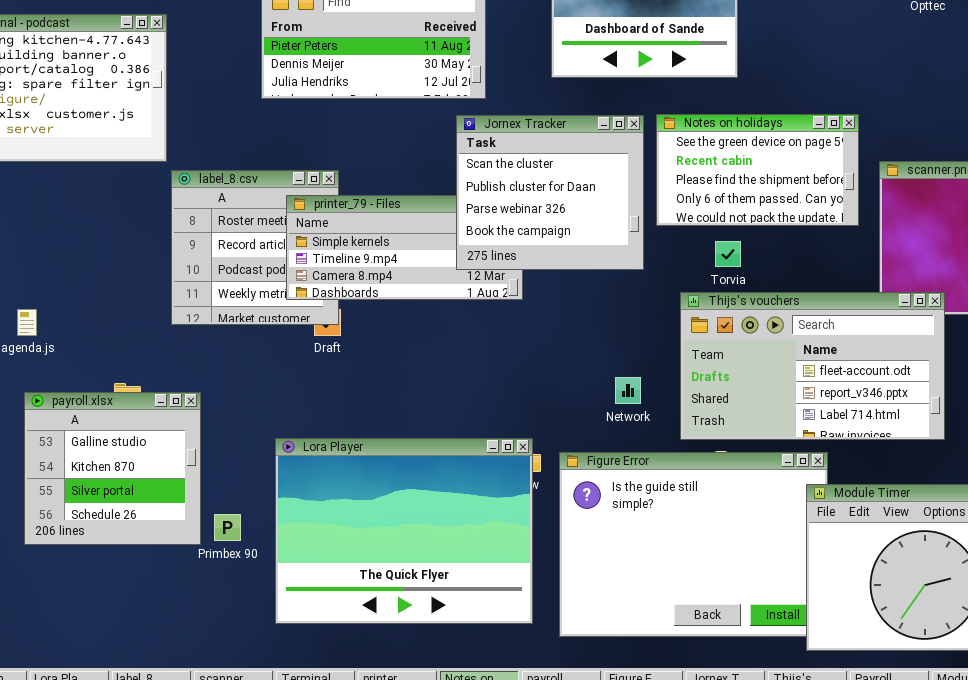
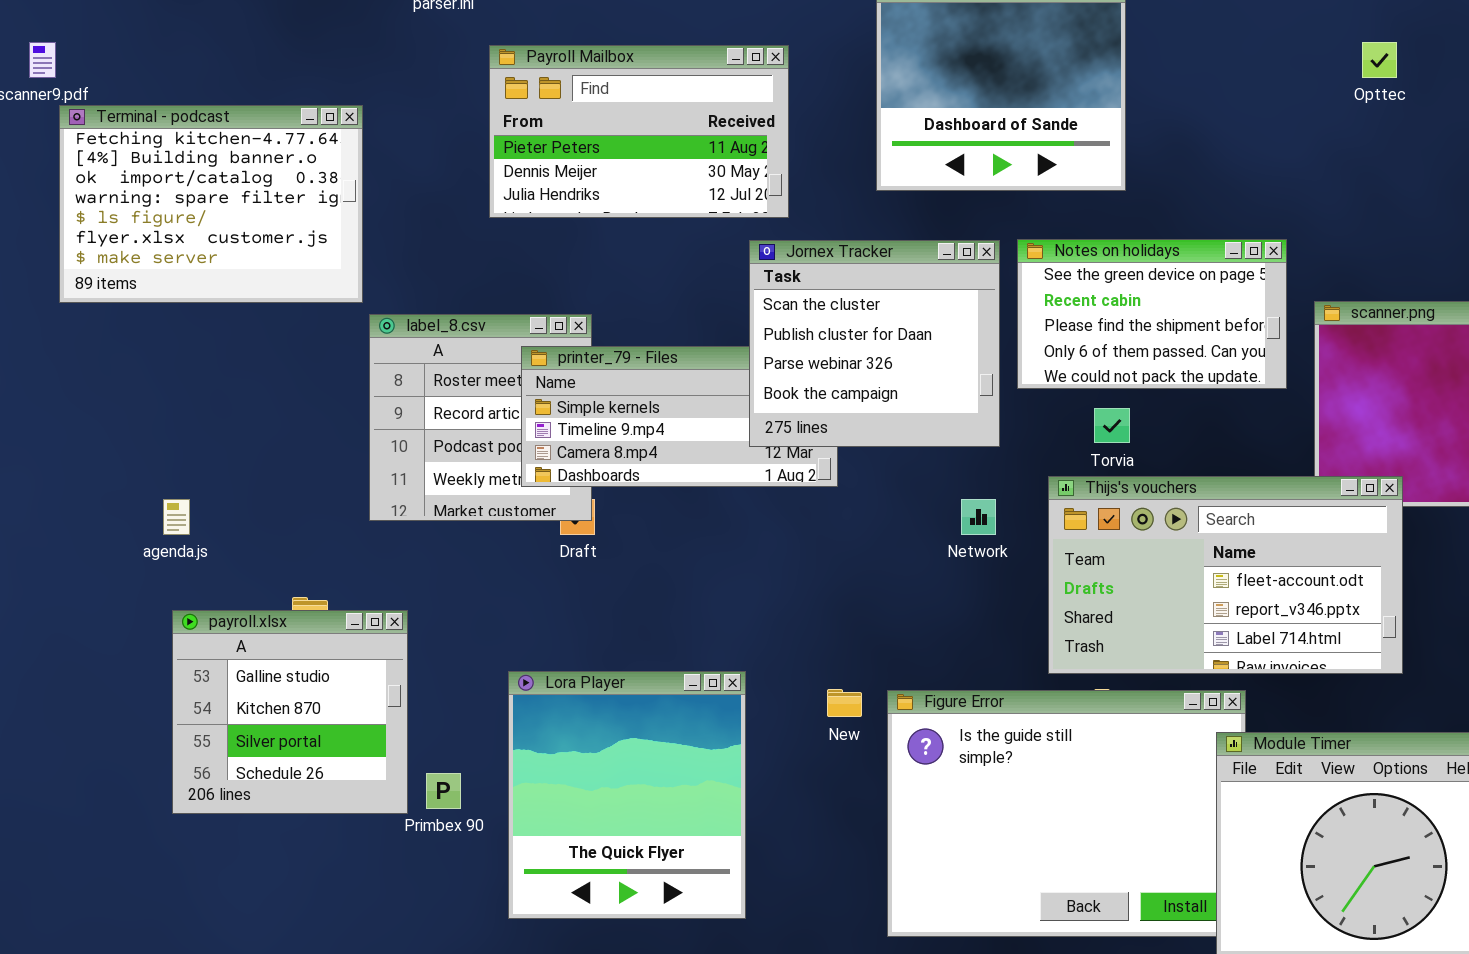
Network: [615,377,641,404] -> [961,499,996,535], moved
Lora Player: [275,438,533,624] -> [508,671,746,919], resized

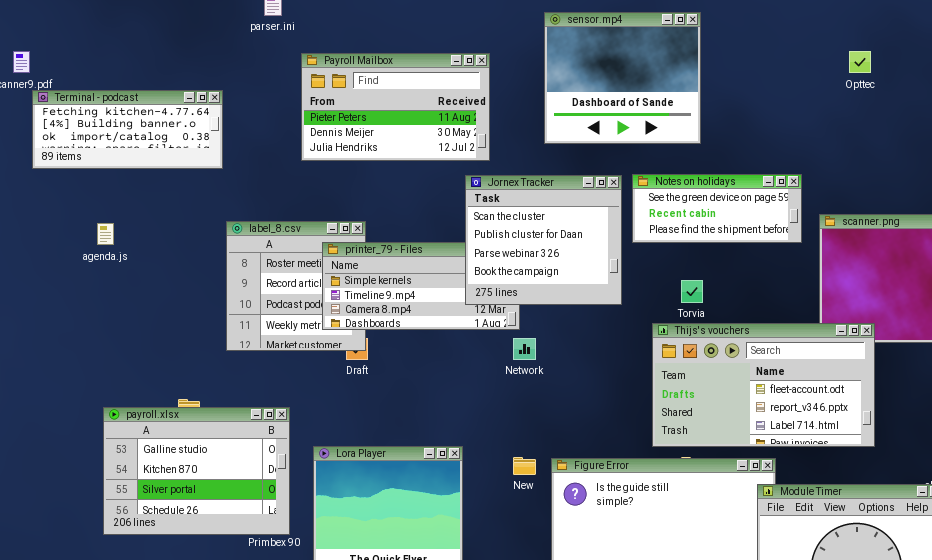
Terminal - podcast: [59,105,363,303] -> [32,90,223,169], resized
Notes on holidays: [1017,239,1287,389] -> [632,174,802,243], resized
agenda.js: [163,499,190,535] -> [97,223,114,245], moved
Network: [961,499,996,535] -> [513,338,536,360], moved
payroll.xlsx: [172,610,408,814] -> [103,407,290,535], resized

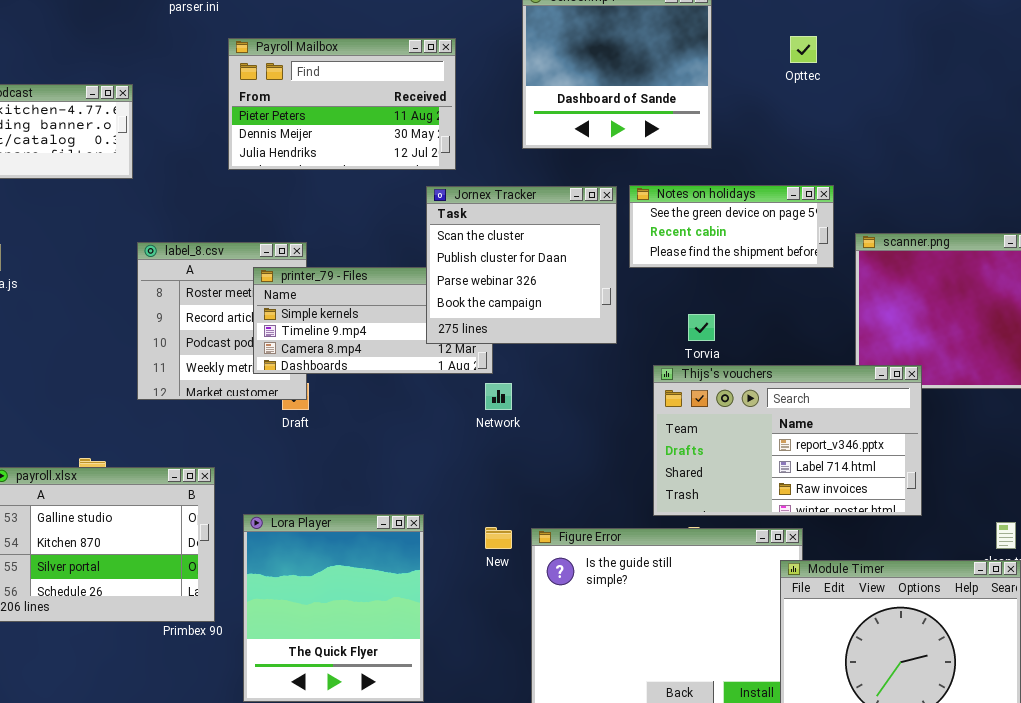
Opttec: [849,51,871,73] -> [790,36,817,63], moved
Thijs's vouchers: [652,323,875,447] -> [653,365,922,516], scrolled down 1 row

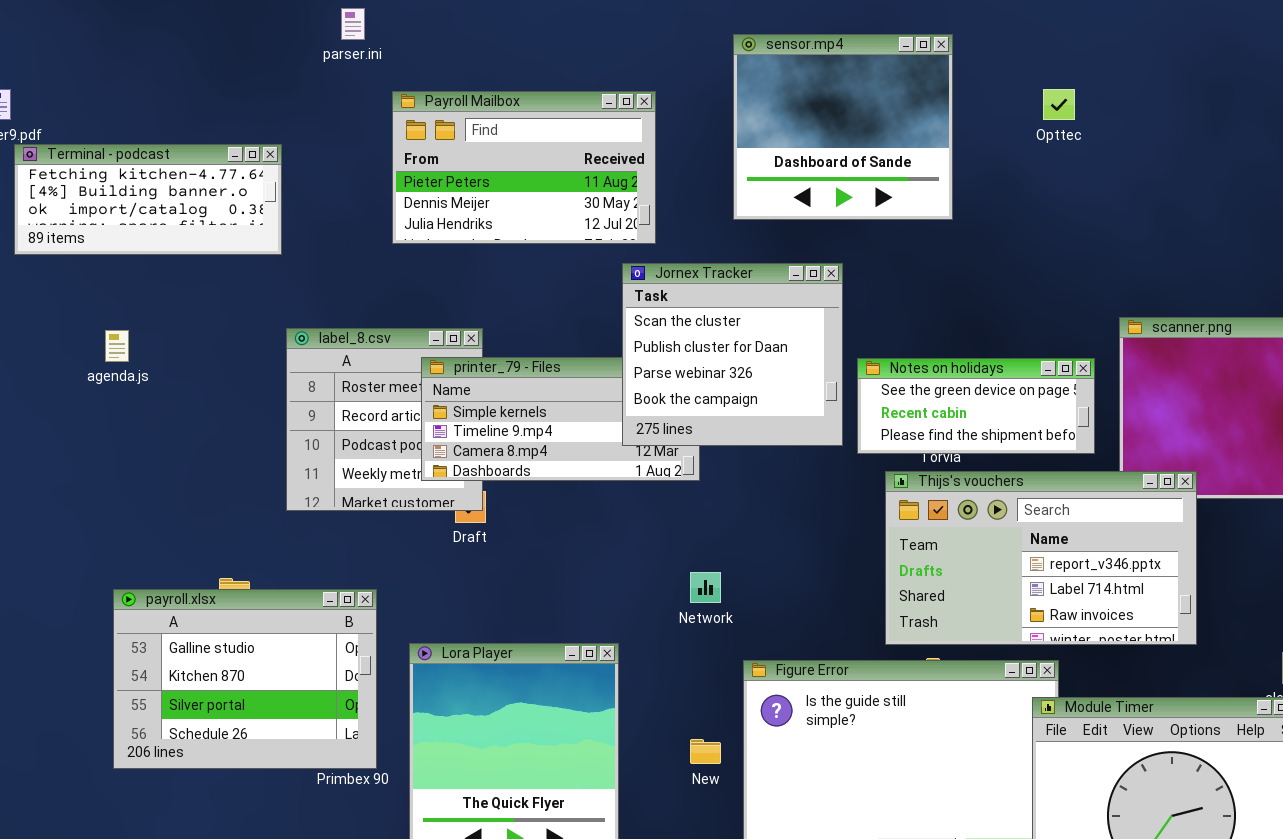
Notes on holidays: [629,185,834,268] -> [857,358,1095,454], moved
Network: [485,383,512,410] -> [690,572,721,603], moved
New: [485,527,512,549] -> [690,739,721,764], moved

